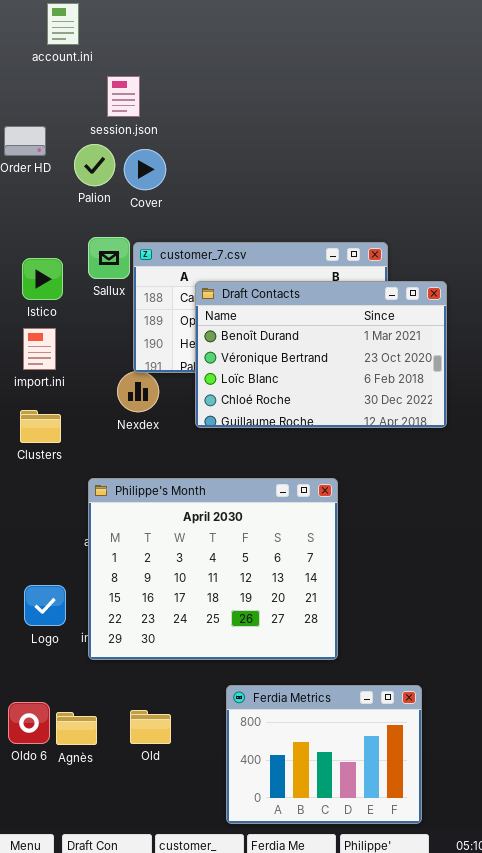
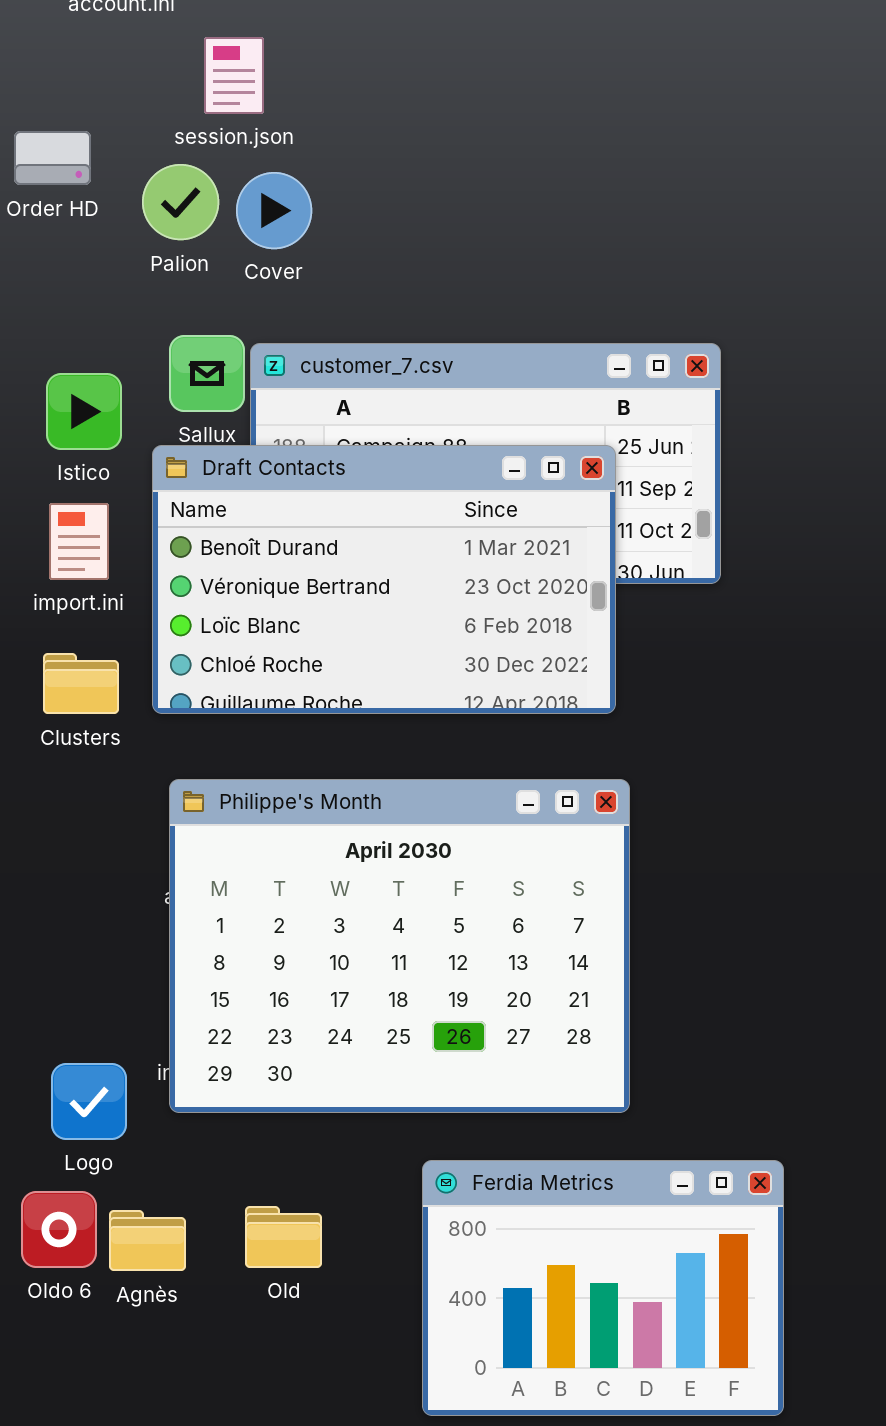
Draft Contacts: [195,281,447,428] -> [152,445,616,714], moved
Logo: [24,585,66,626] -> [51,1063,127,1140], moved

